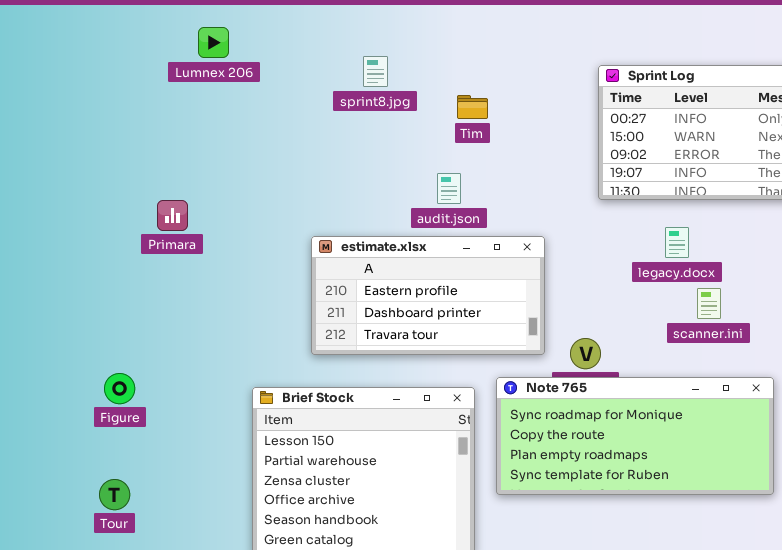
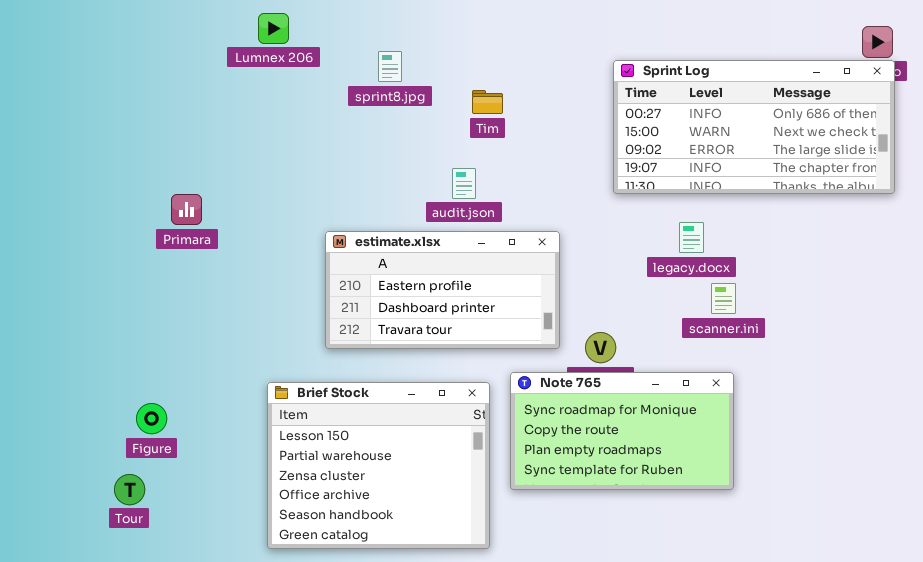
Lumnex 206: [198,27,229,58] -> [258,13,289,44], moved
Figure: [104,373,135,404] -> [136,403,167,434], moved
Note 765: [496,377,774,495] -> [510,372,734,490], resized

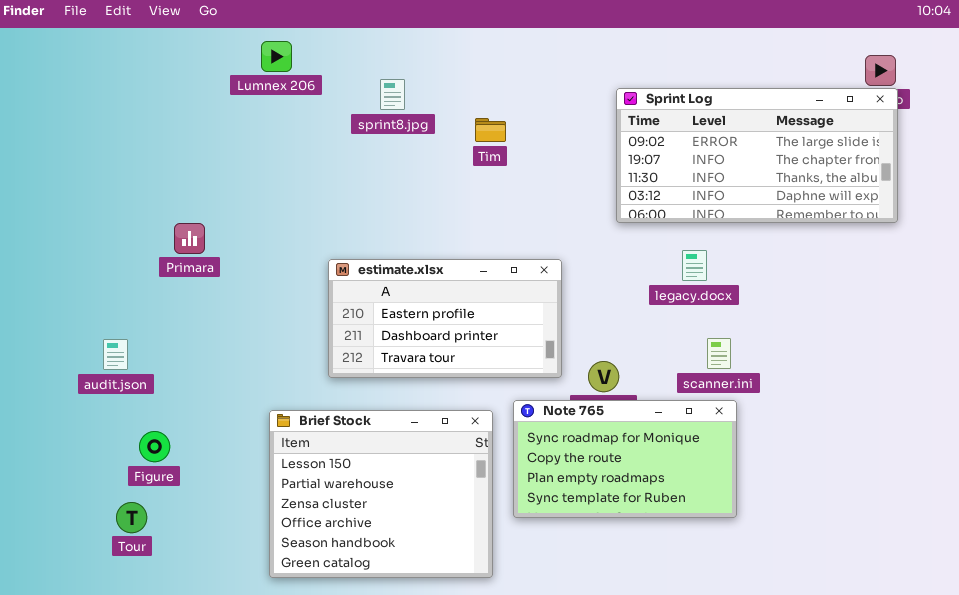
Sprint Log: [613,60,895,194] -> [616,88,898,223], scrolled down 2 rows
audit.json: [452,168,476,199] -> [103,339,128,370], moved
scanner.ini: [711,283,736,314] -> [707,338,731,369], moved

